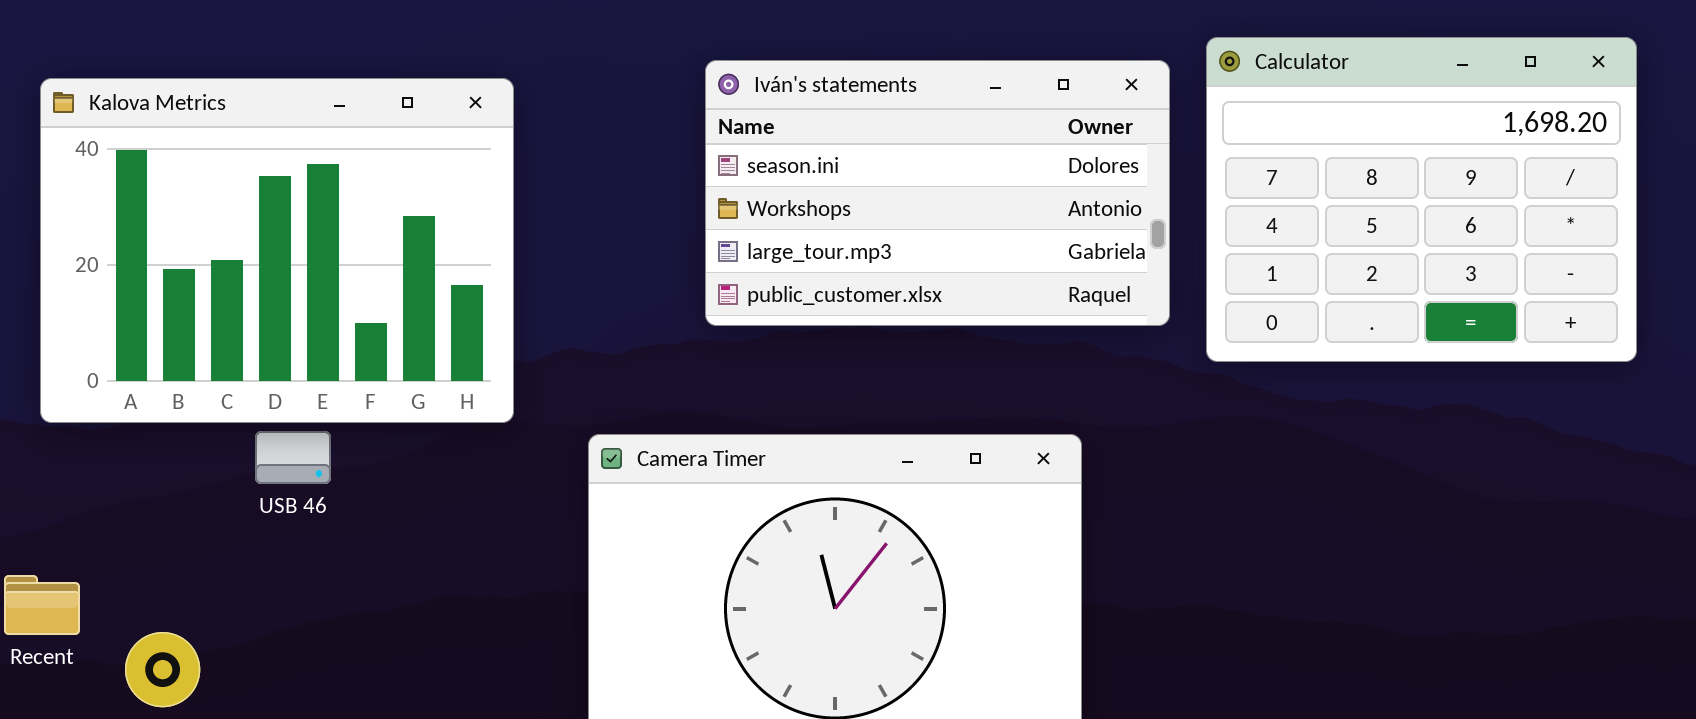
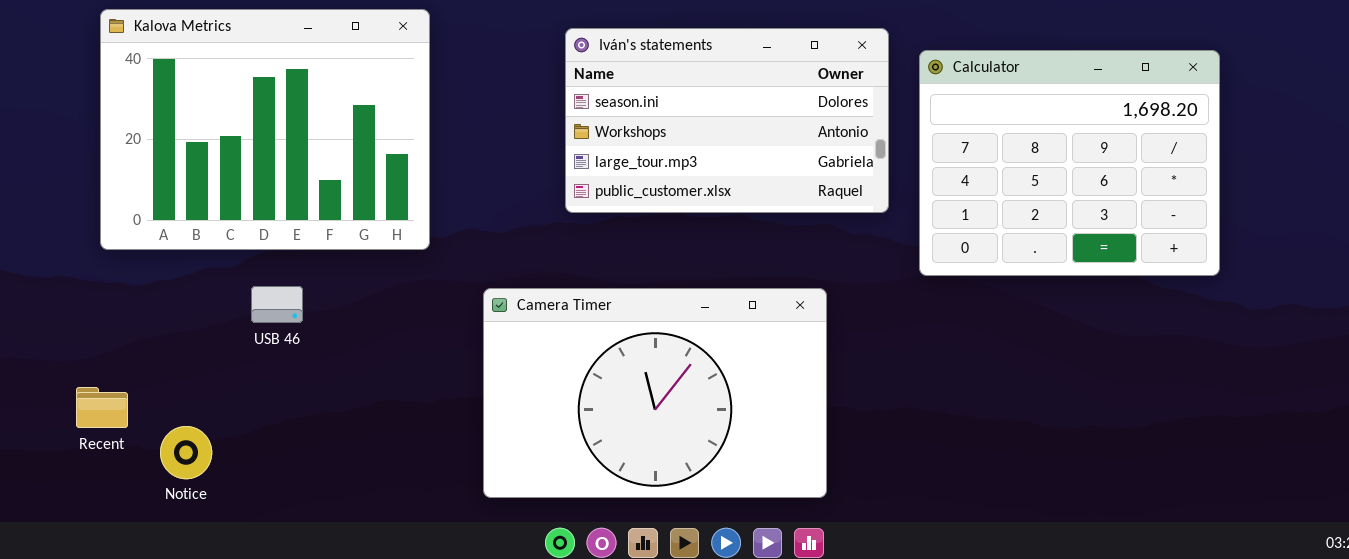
Calculator: [1206,37,1637,362] -> [919,50,1220,276], moved
Kalova Metrics: [40,78,514,423] -> [100,9,430,250], moved

